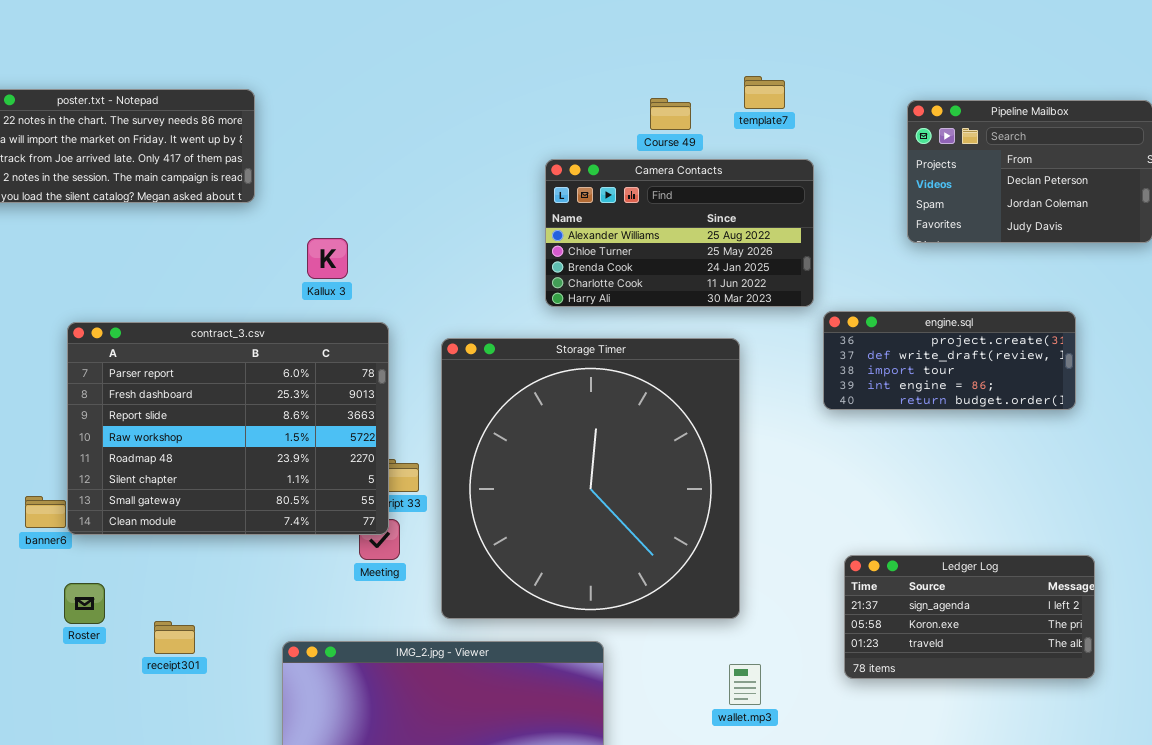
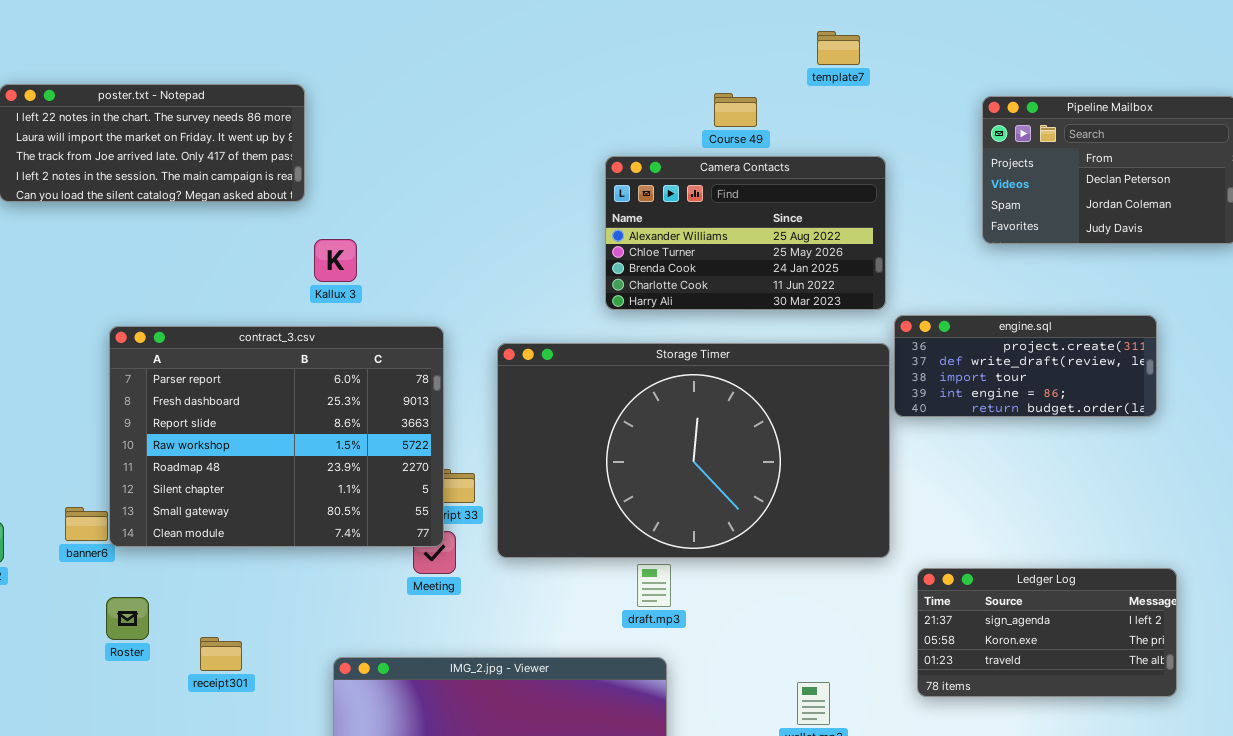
template7: [744,76,785,109] -> [817,31,860,65], moved
Kallux 3: [307,238,348,279] -> [314,239,357,282], moved
Storage Timer: [441,338,740,619] -> [497,343,890,558], resized

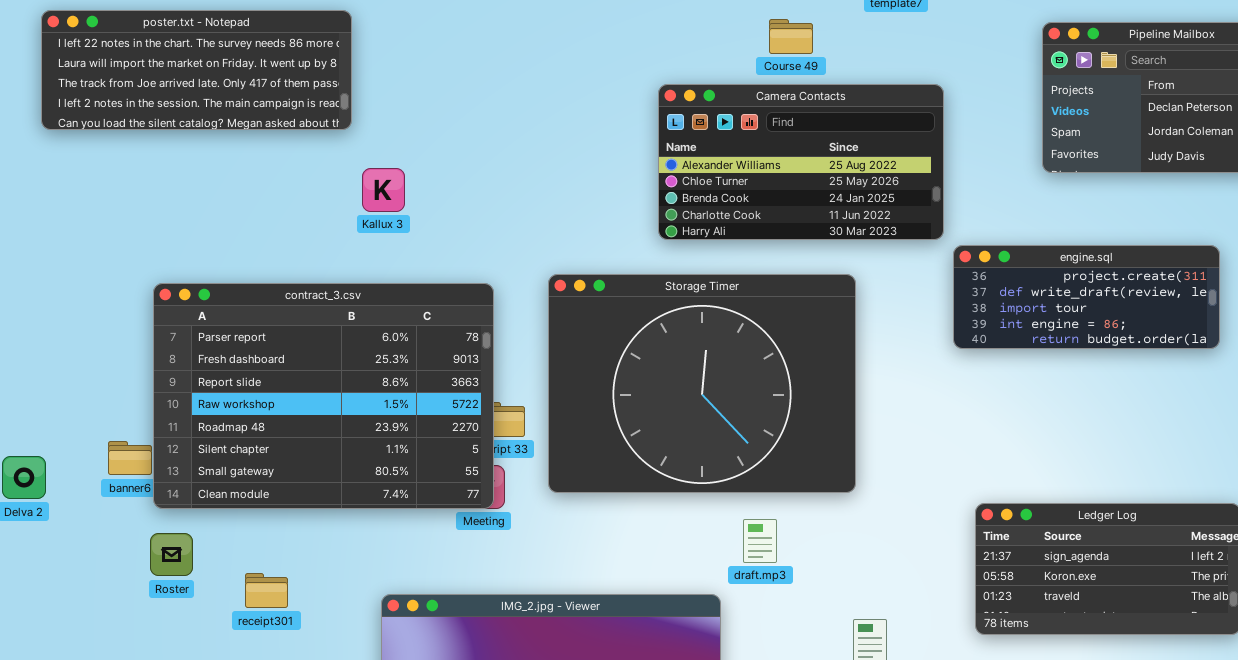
contract_3.csv: [109,326,444,547] -> [153,283,494,509], moved
Storage Timer: [497,343,890,558] -> [548,274,856,493], resized
draft.mp3: [637,564,671,607] -> [743,519,777,563], moved

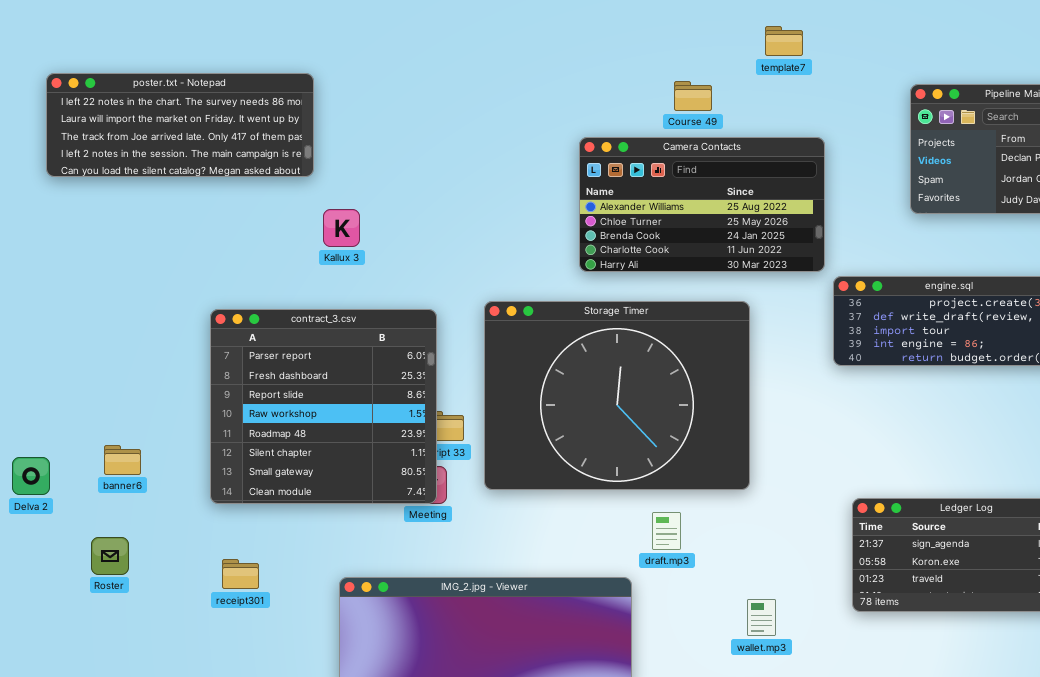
contract_3.csv: [153,283,494,509] -> [210,309,437,504], resized
Roster: [150,533,193,576] -> [91,537,129,575], moved

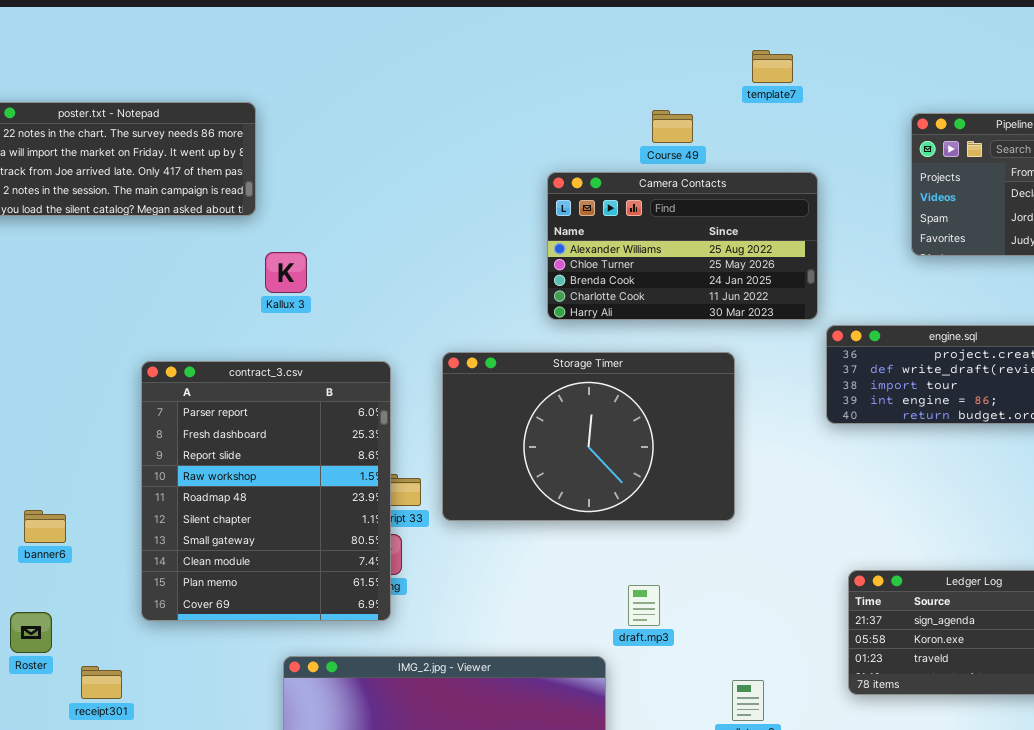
Storage Timer: [484,301,750,490] -> [442,352,735,521], resized
contract_3.csv: [210,309,437,504] -> [141,361,391,621], resized
receipt301: [222,559,259,589] -> [81,666,122,699], moved

